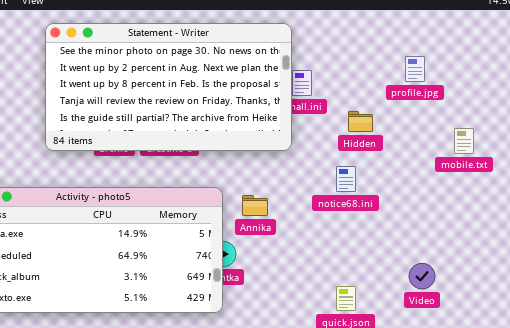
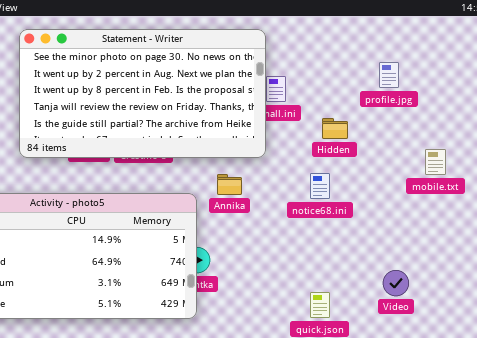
mobile.txt: [454,128,474,154] -> [425,149,446,175], moved
Annika: [242,195,268,216] -> [217,174,242,195], moved

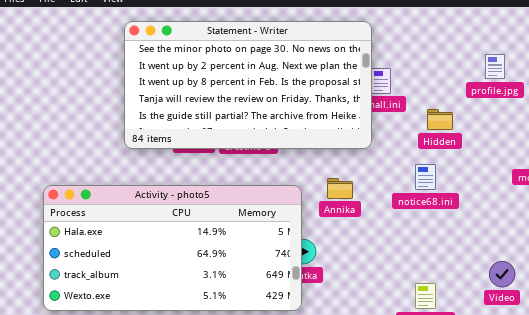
Annika: [217,174,242,195] -> [327,178,353,199], moved

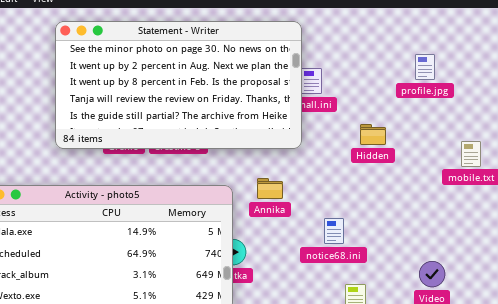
Hidden: [427,109,453,130] -> [360,124,386,145], moved
notice68.ini: [415,164,436,190] -> [324,218,344,244], moved

